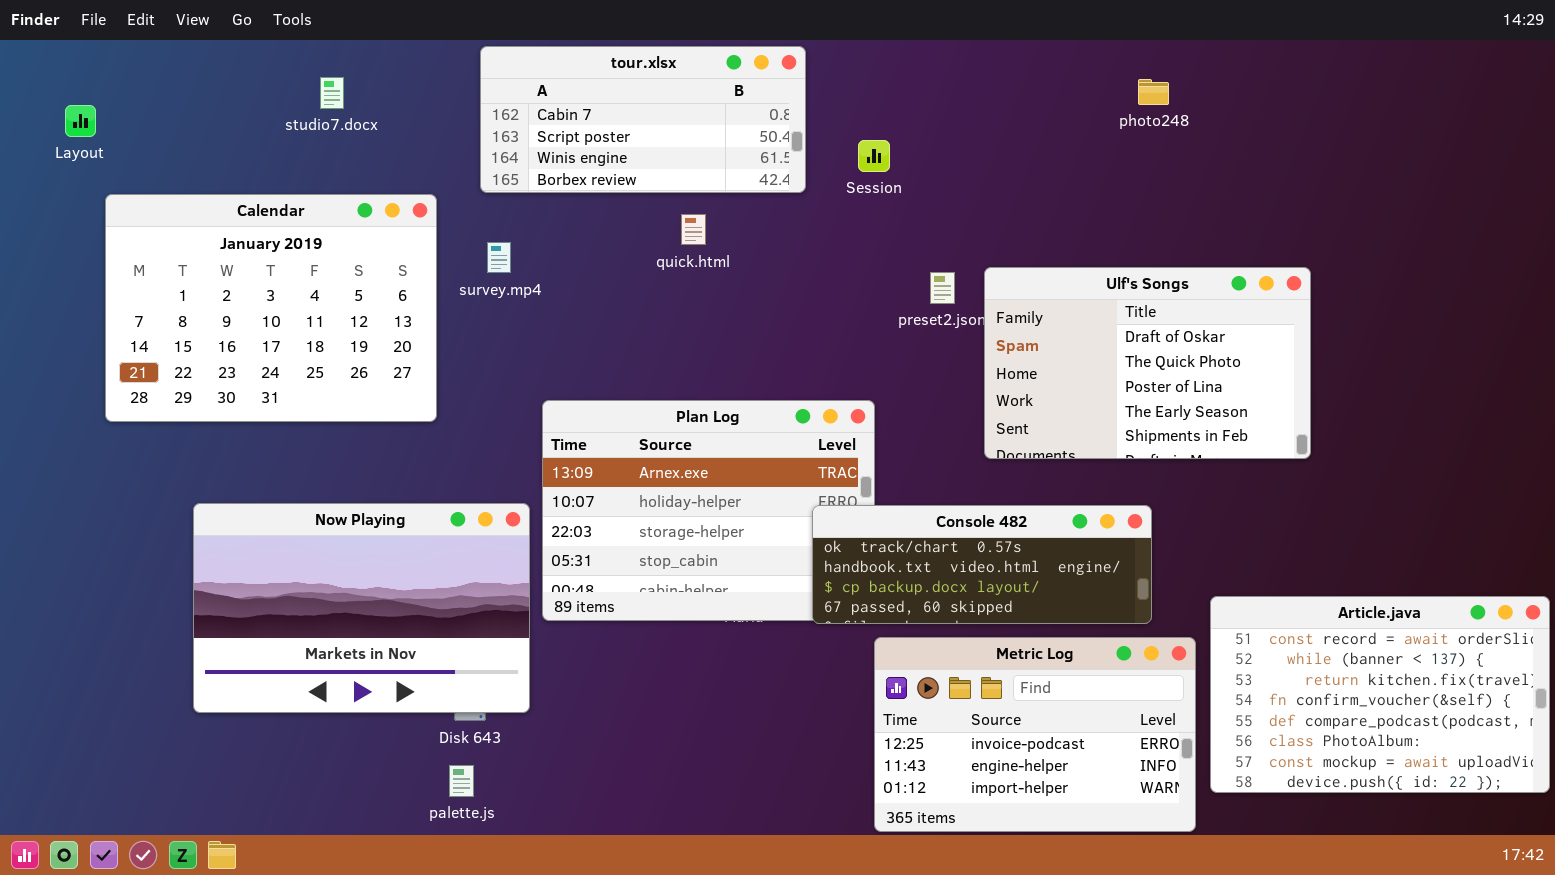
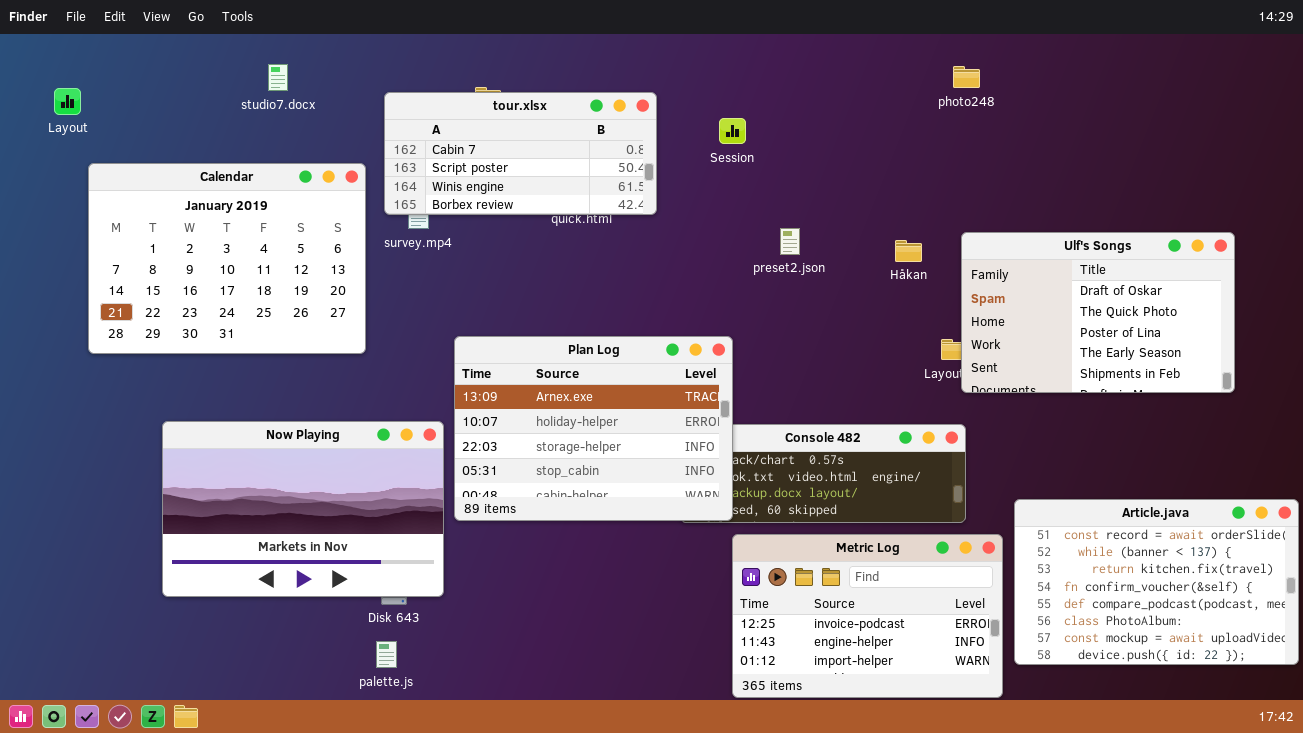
tour.xlsx: [480,46,806,193] -> [384,92,657,215], moved
Ulf's Songs: [984,267,1311,459] -> [961,232,1235,393], moved
Plan Log: [542,400,875,621] -> [454,336,733,521], raised

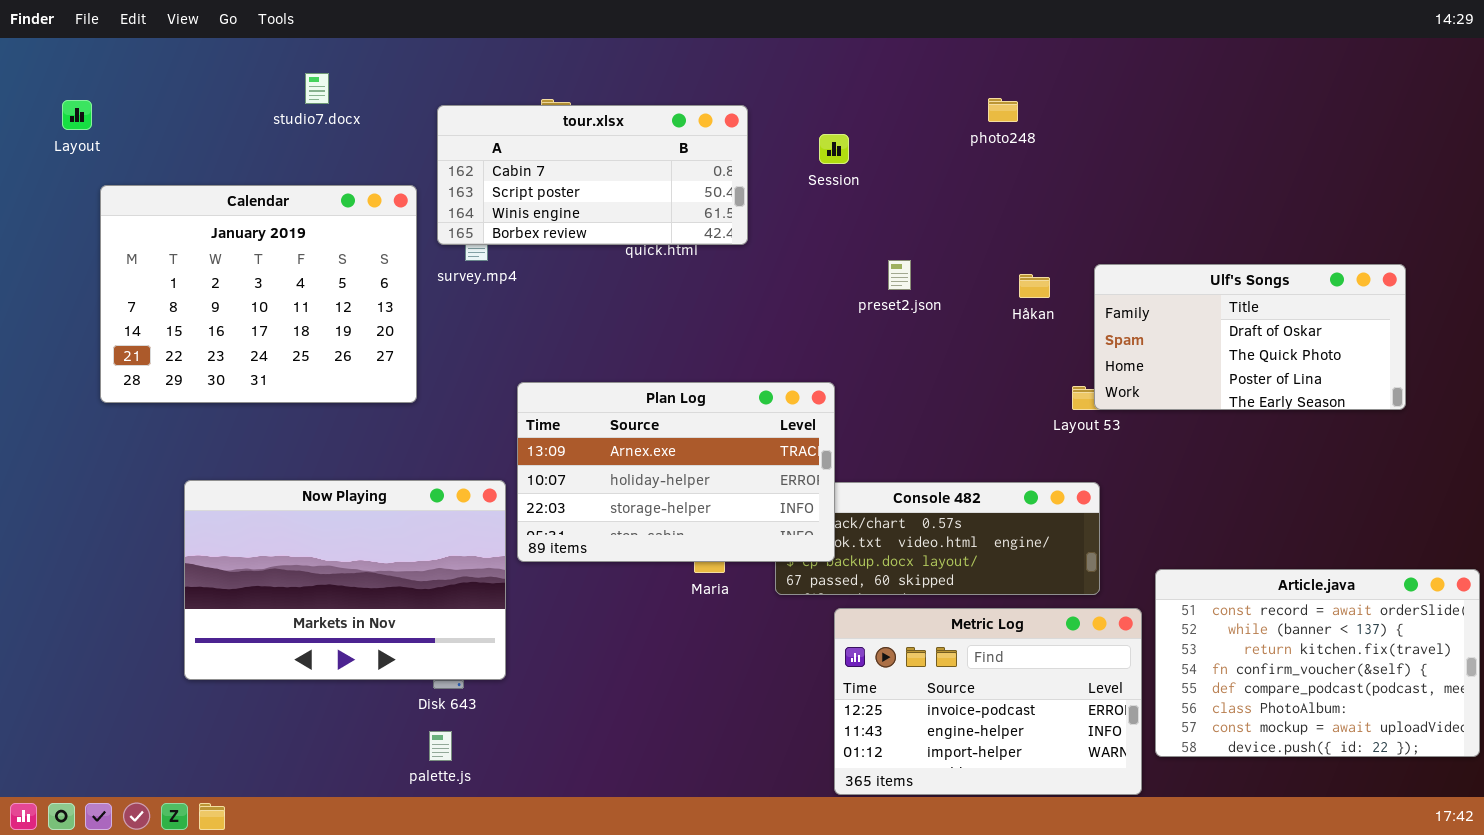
photo248: [953,66,980,88] -> [988,98,1018,122], moved
Ulf's Songs: [961,232,1235,393] -> [1094,264,1406,410], resized
Plan Log: [454,336,733,521] -> [517,382,835,562], resized

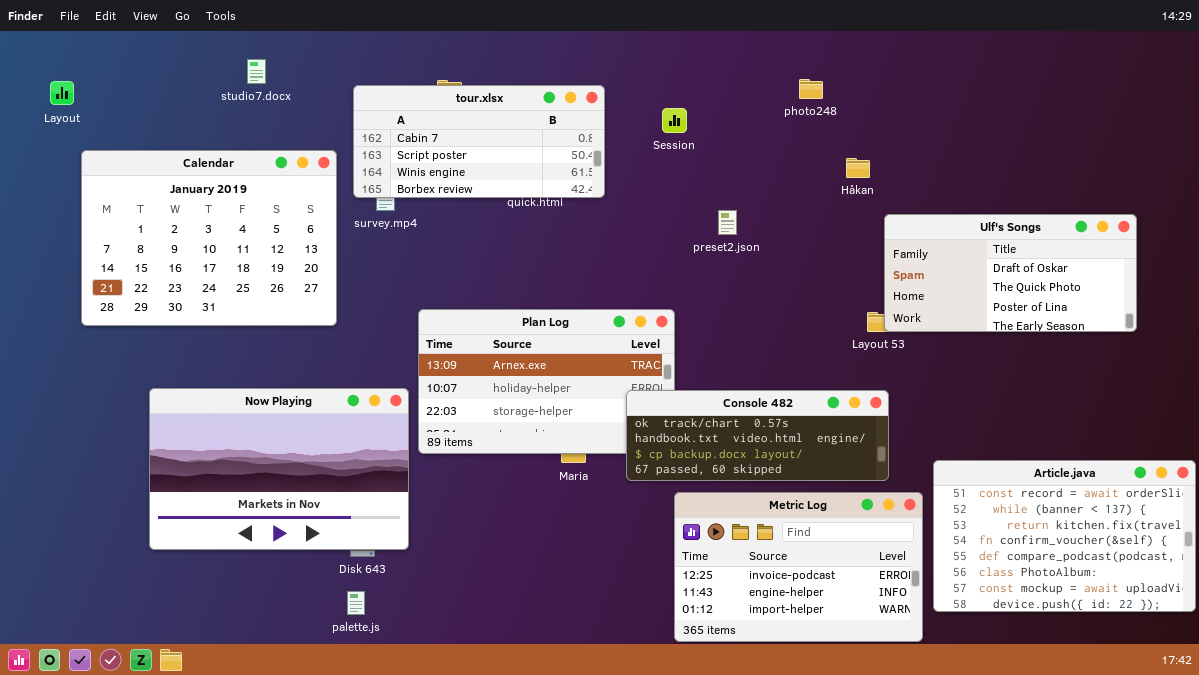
Håkan: [1019,274,1050,298] -> [846,158,870,178], moved
Console 482: [775,482,1100,595] -> [626,390,889,481], raised

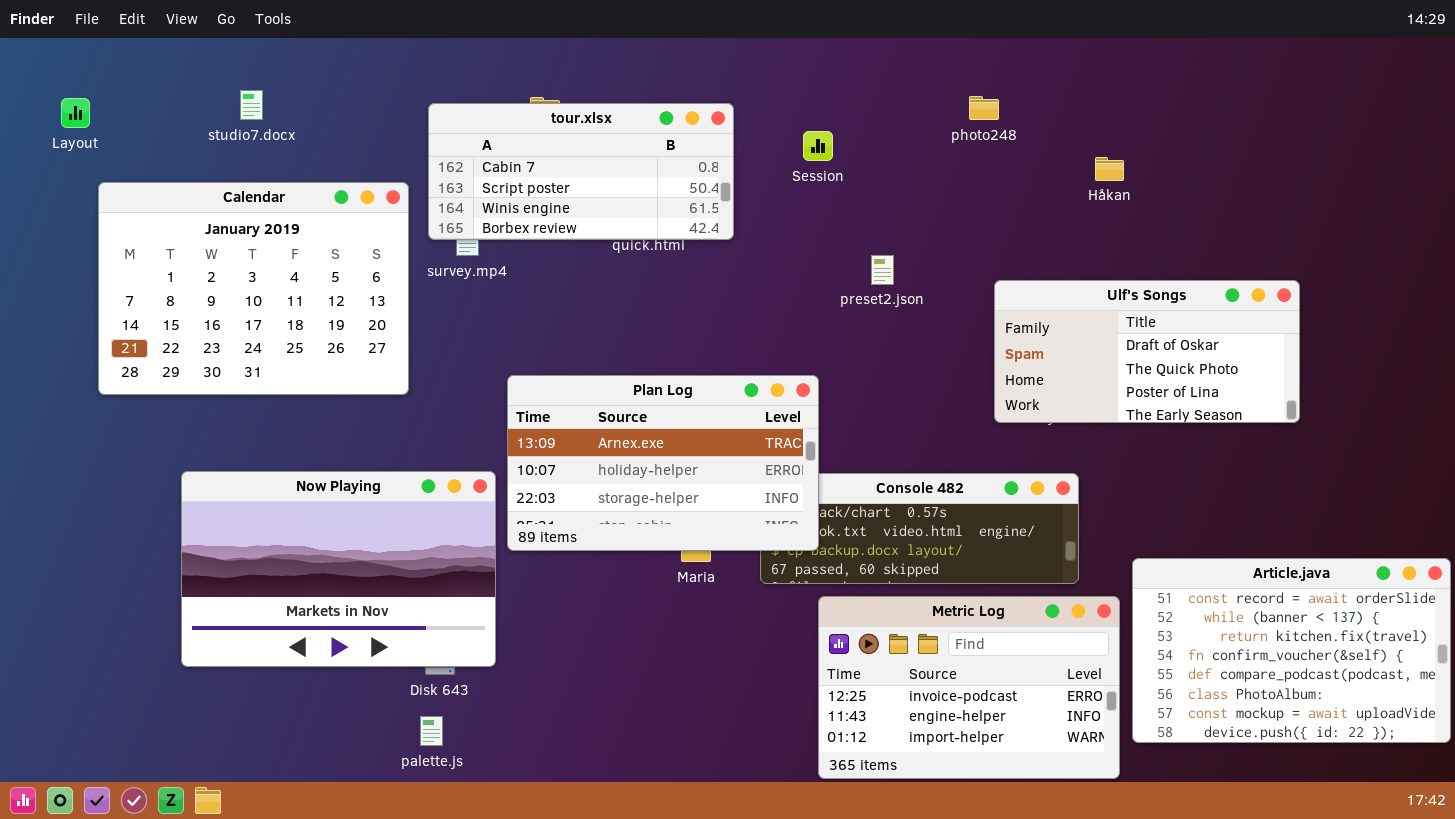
studio7.docx: [247,59,266,84] -> [240,90,263,120], moved
Håkan: [846,158,870,178] -> [1095,157,1124,181], moved
Ulf's Songs: [884,214,1137,332] -> [994,280,1300,423], moved
Plan Log: [418,309,675,454] -> [507,375,819,551], raised

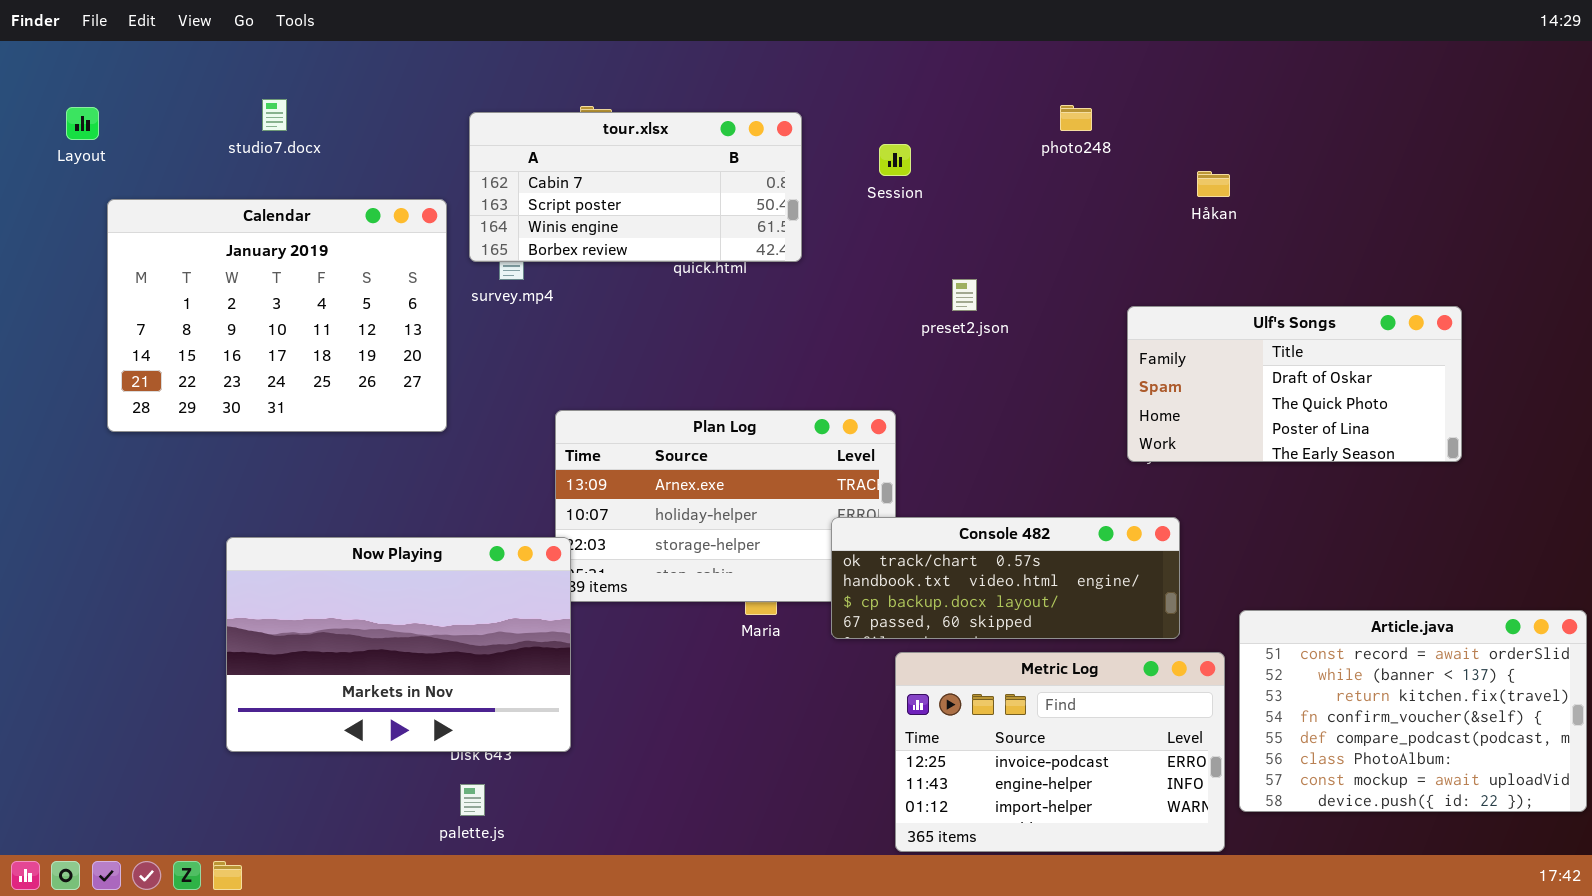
Ulf's Songs: [994,280,1300,423] -> [1127,306,1462,462], moved
Now Playing: [181,471,496,667] -> [226,537,571,752], moved
Console 482: [760,473,1079,584] -> [831,517,1180,639], raised

